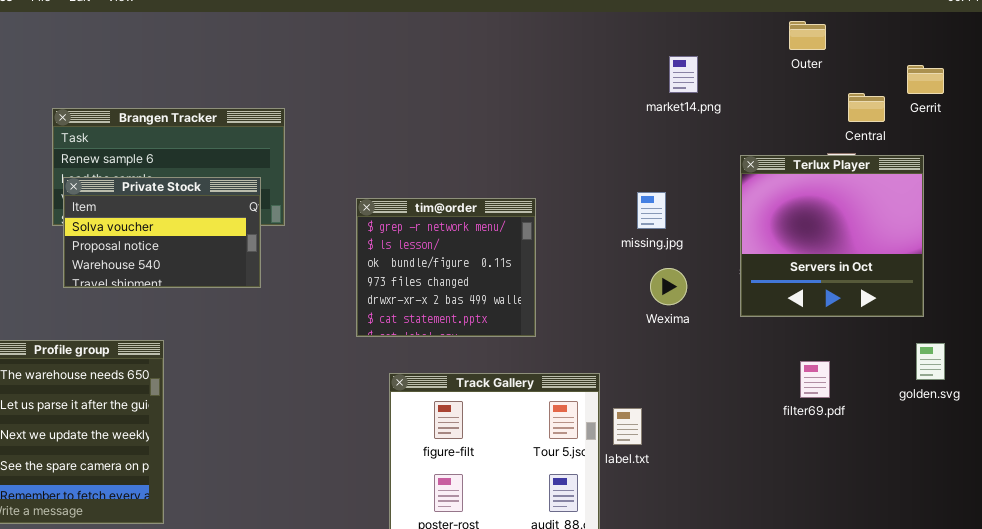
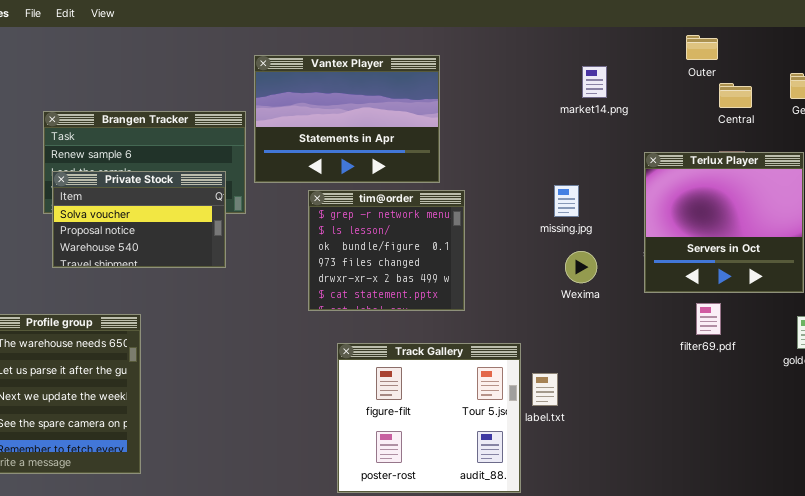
Vantex Player: none -> [254,55,440,183], opened
Central: [848,93,885,122] -> [719,83,752,108], moved
filter69.pdf: [800,361,830,398] -> [696,303,721,335], moved

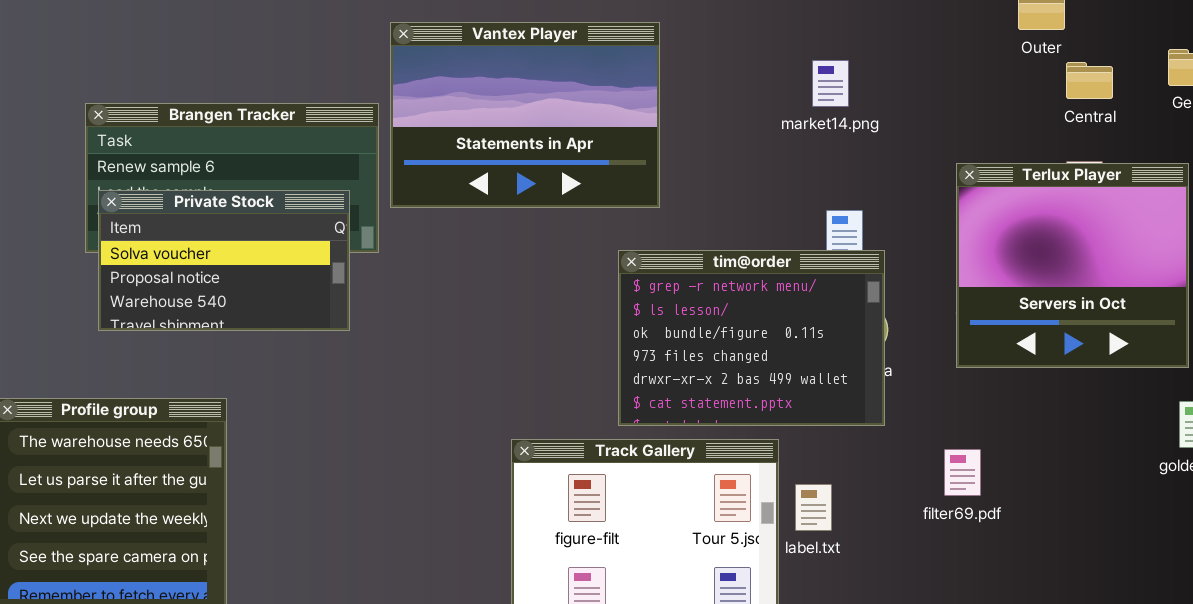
market14.png: [582,66,607,98] -> [812,60,849,107], moved
tim@order: [308,190,465,311] -> [618,250,885,426], moved, resized
filter69.pdf: [696,303,721,335] -> [944,449,981,496], moved

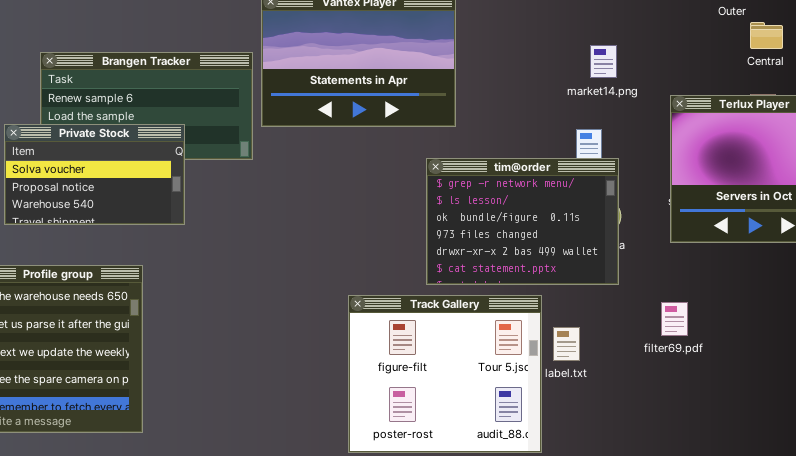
market14.png: [812,60,849,107] -> [590,45,617,78], moved
Private Stock: [98,190,350,331] -> [4,124,185,225], moved

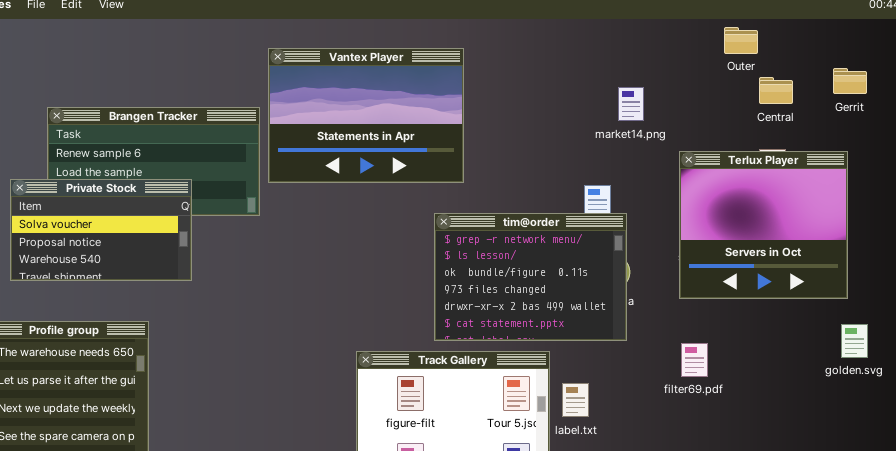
market14.png: [590,45,617,78] -> [618,87,644,121], moved
filter69.pdf: [661,302,688,336] -> [681,343,708,377], moved

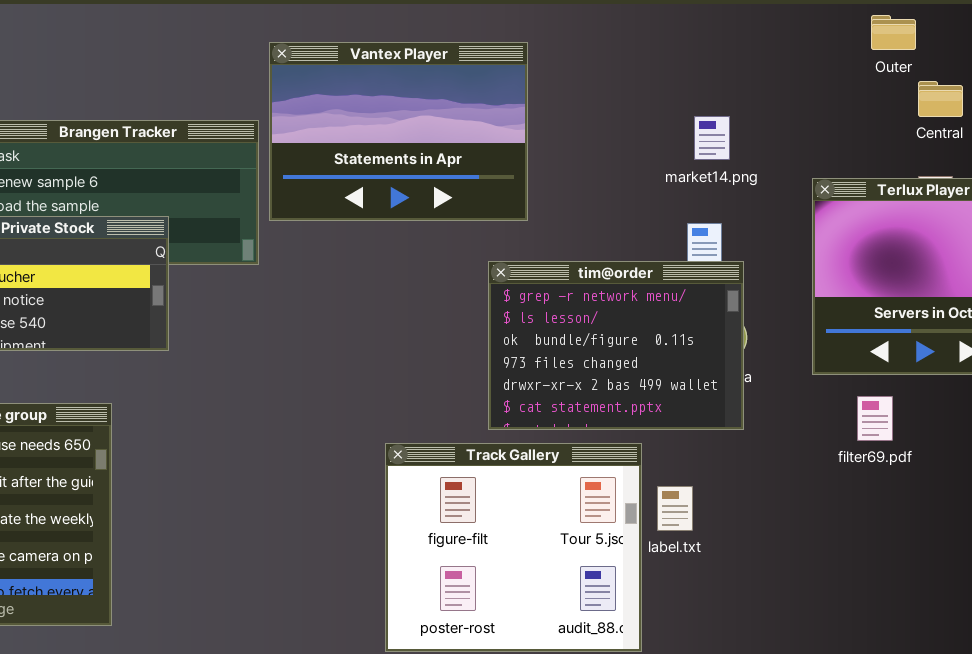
market14.png: [618,87,644,121] -> [694,116,730,160], moved
filter69.pdf: [681,343,708,377] -> [857,396,893,441], moved

